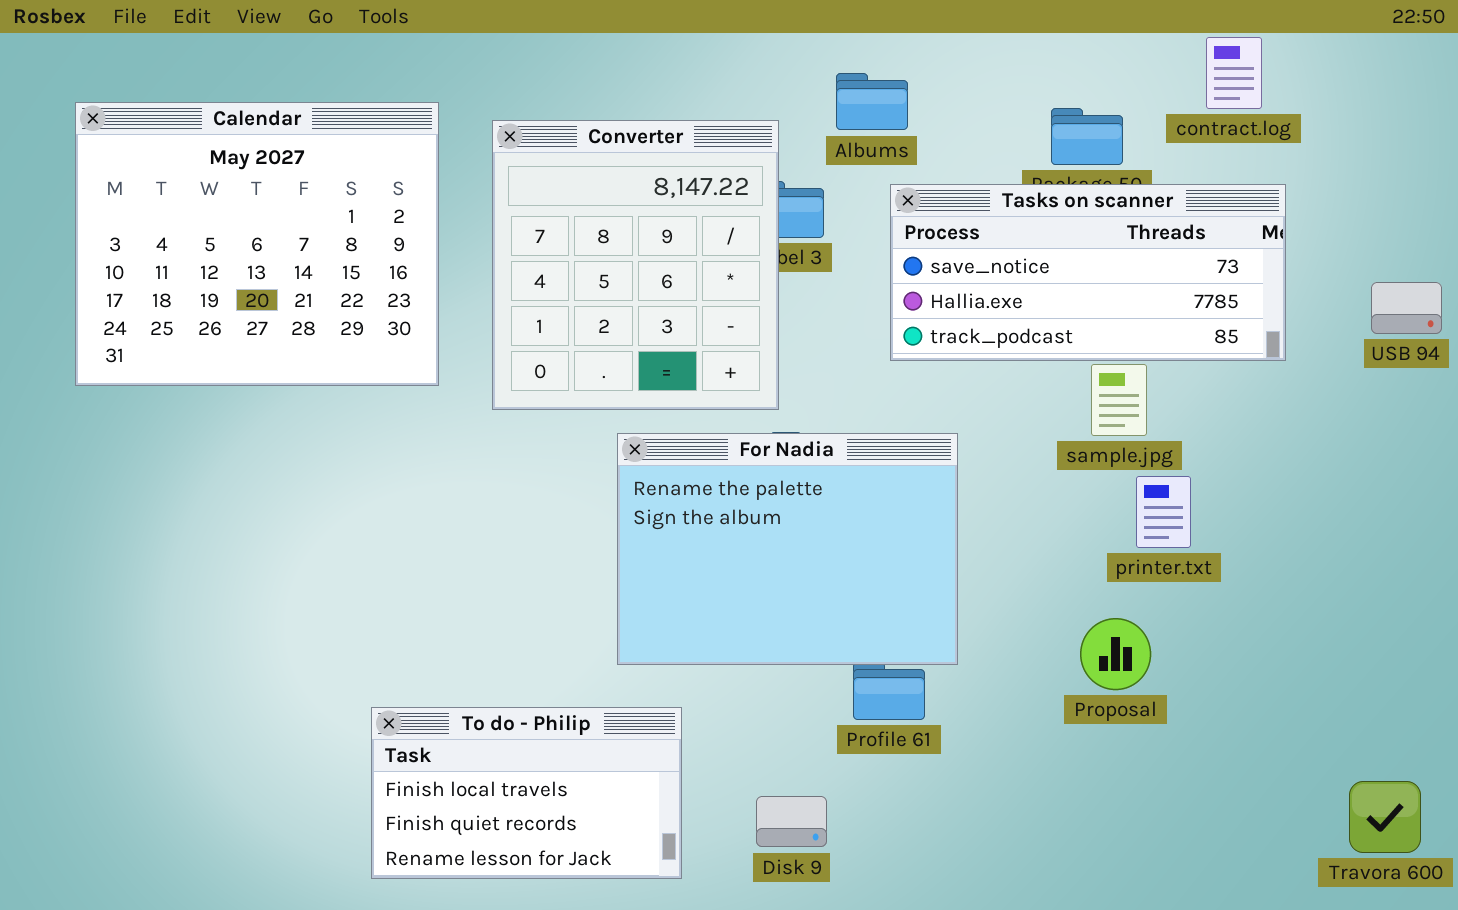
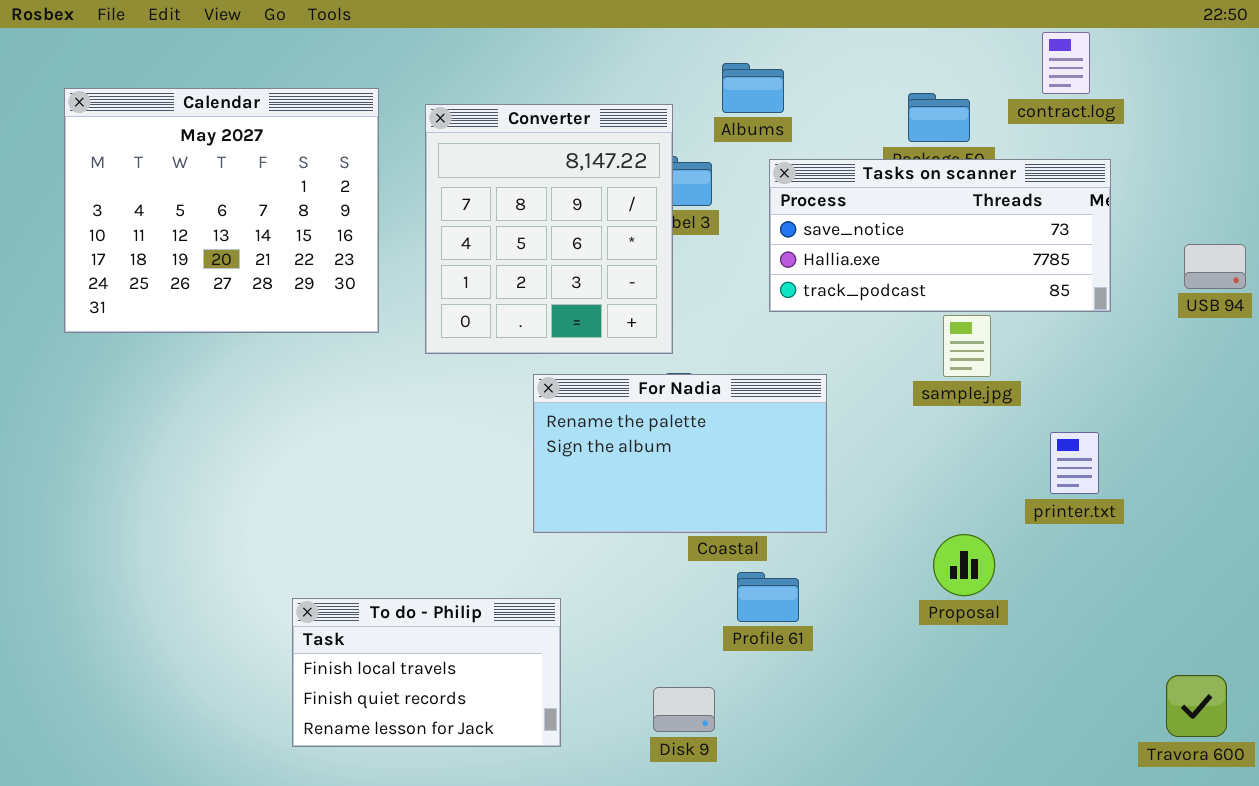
For Nadia: [617,433,958,665] -> [533,374,827,533], resized
printer.txt: [1136,476,1191,548] -> [1050,432,1099,494], moved
To do - Philip: [371,707,682,879] -> [292,598,561,747], moved

